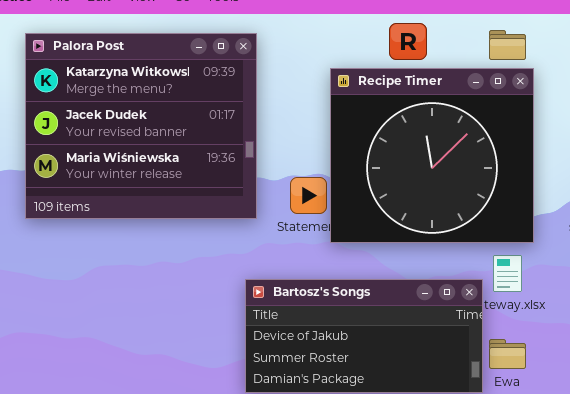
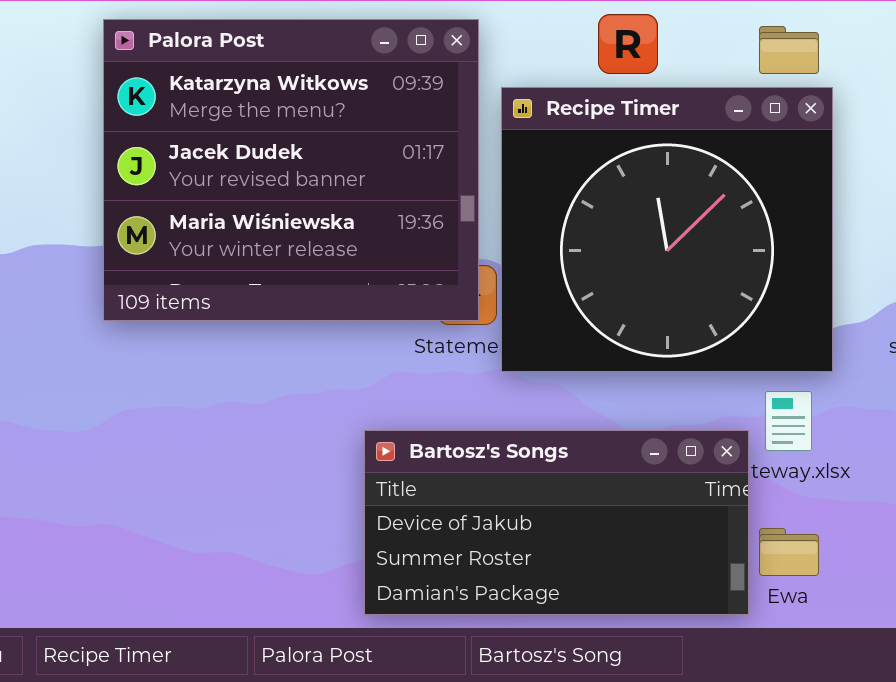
Palora Post: [25,33,257,219] -> [103,19,479,321], moved

